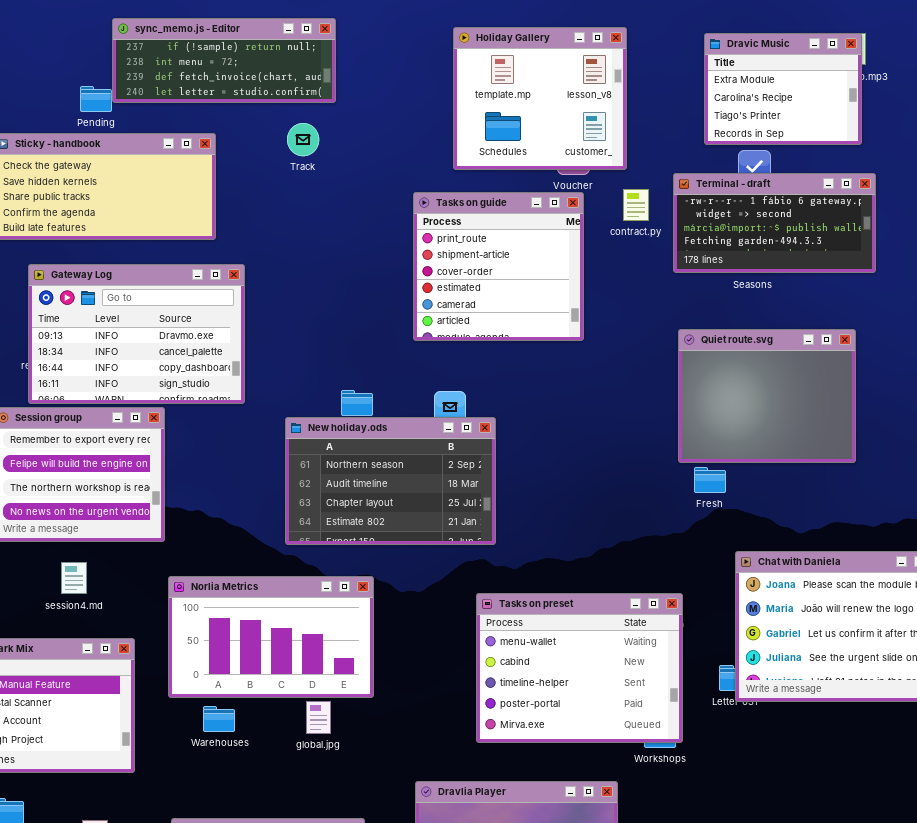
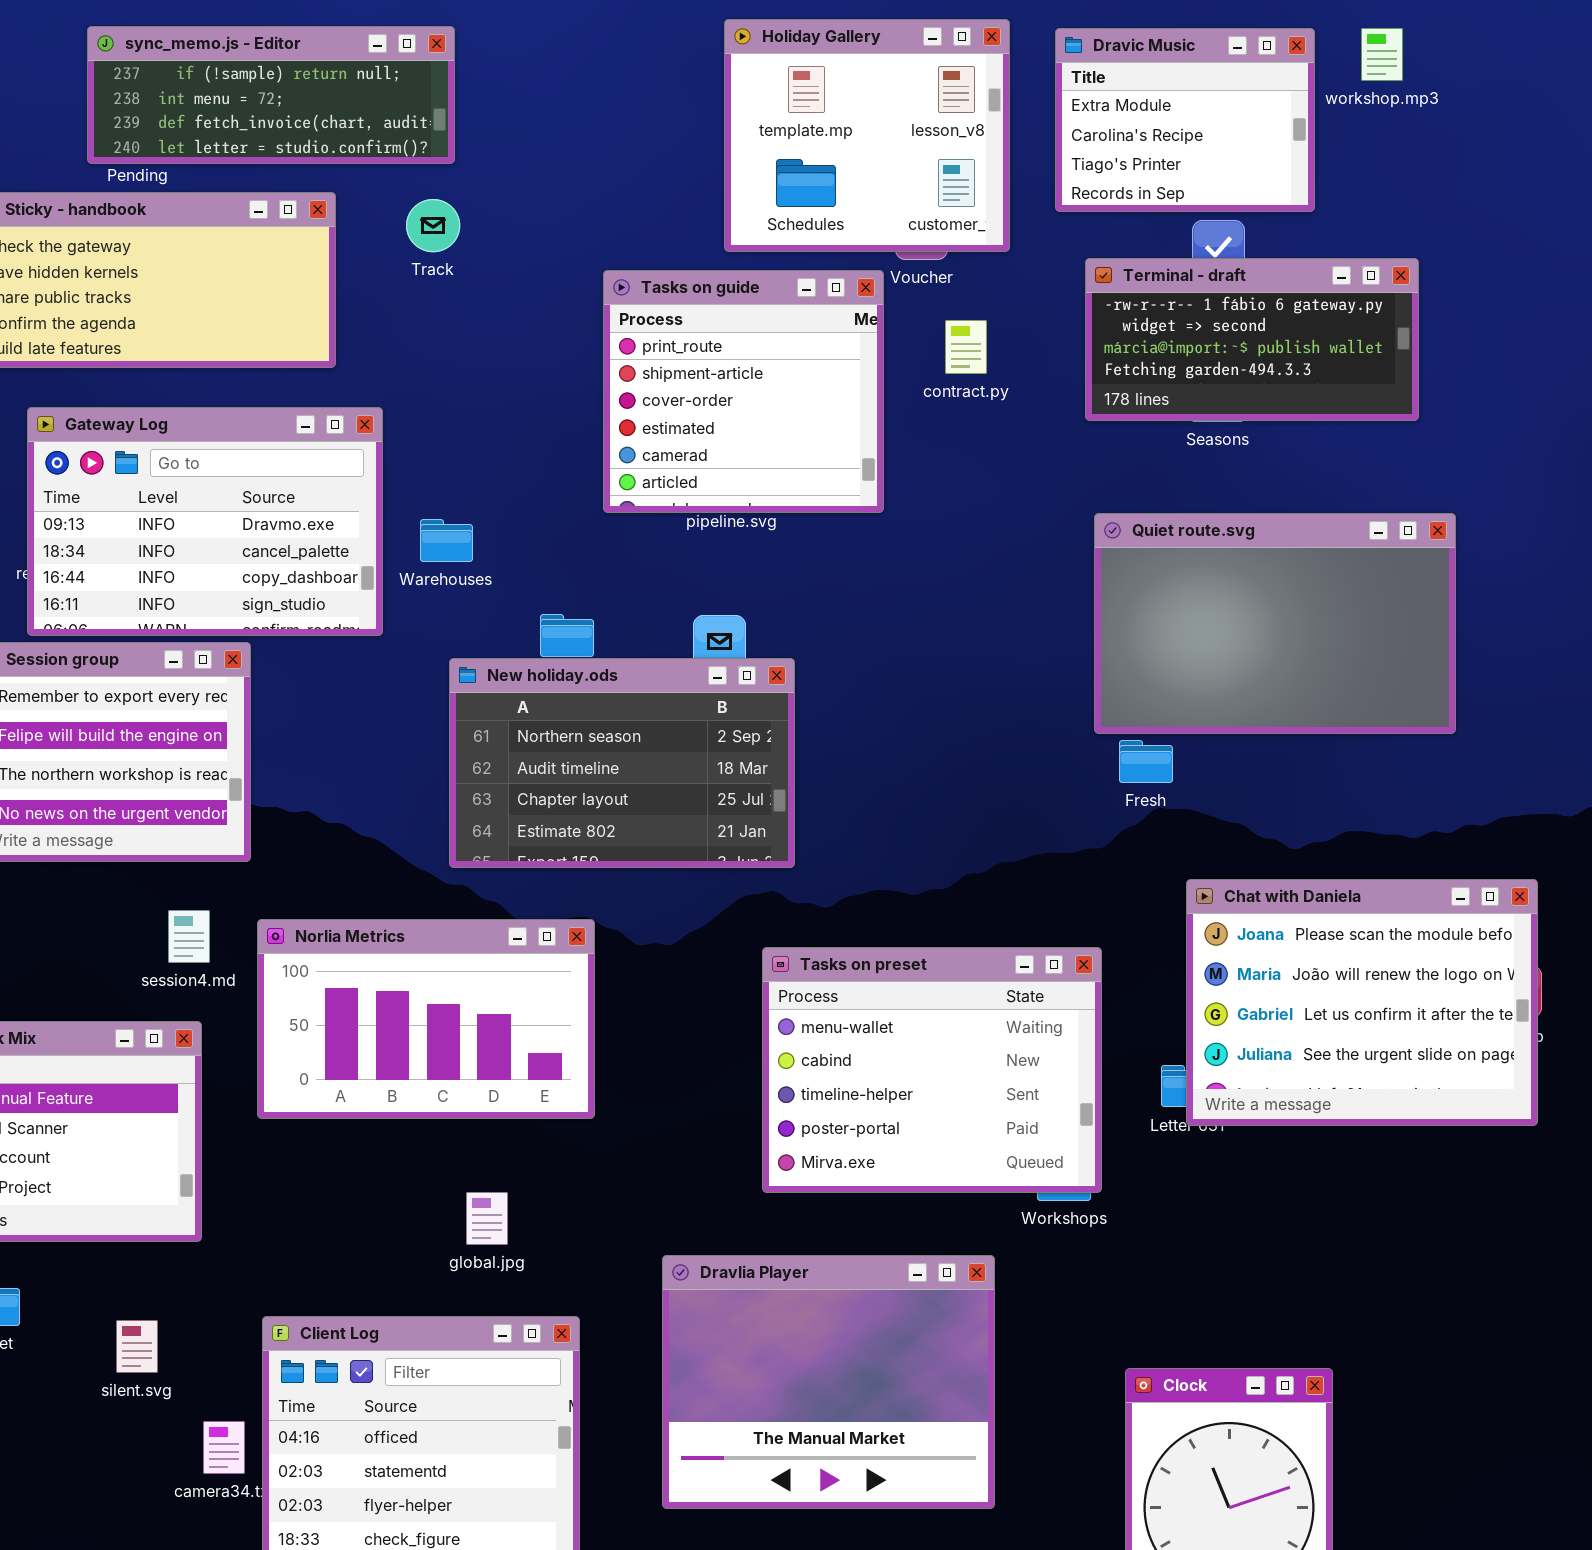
sync_memo.js - Editor: [112,18,336,103] -> [87,26,455,164], moved
Dravic Music: [704,33,862,145] -> [1055,28,1315,212], moved
Track: [287,123,319,156] -> [406,199,460,252], moved
contract.py: [623,189,649,221] -> [945,320,987,374], moved
Tasks on guide: [413,192,584,341] -> [603,270,884,513], moved
Quiet route.svg: [678,329,856,463] -> [1094,513,1456,734], resized
session4.md: [61,562,87,594] -> [168,910,210,963], moved
global.jpg: [306,701,331,734] -> [466,1192,508,1245], moved
Warehouses: [203,706,235,732] -> [420,519,473,562], moved

